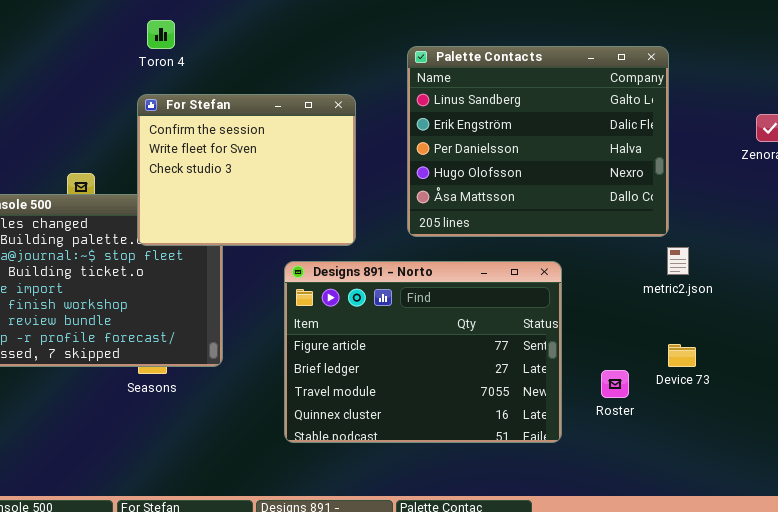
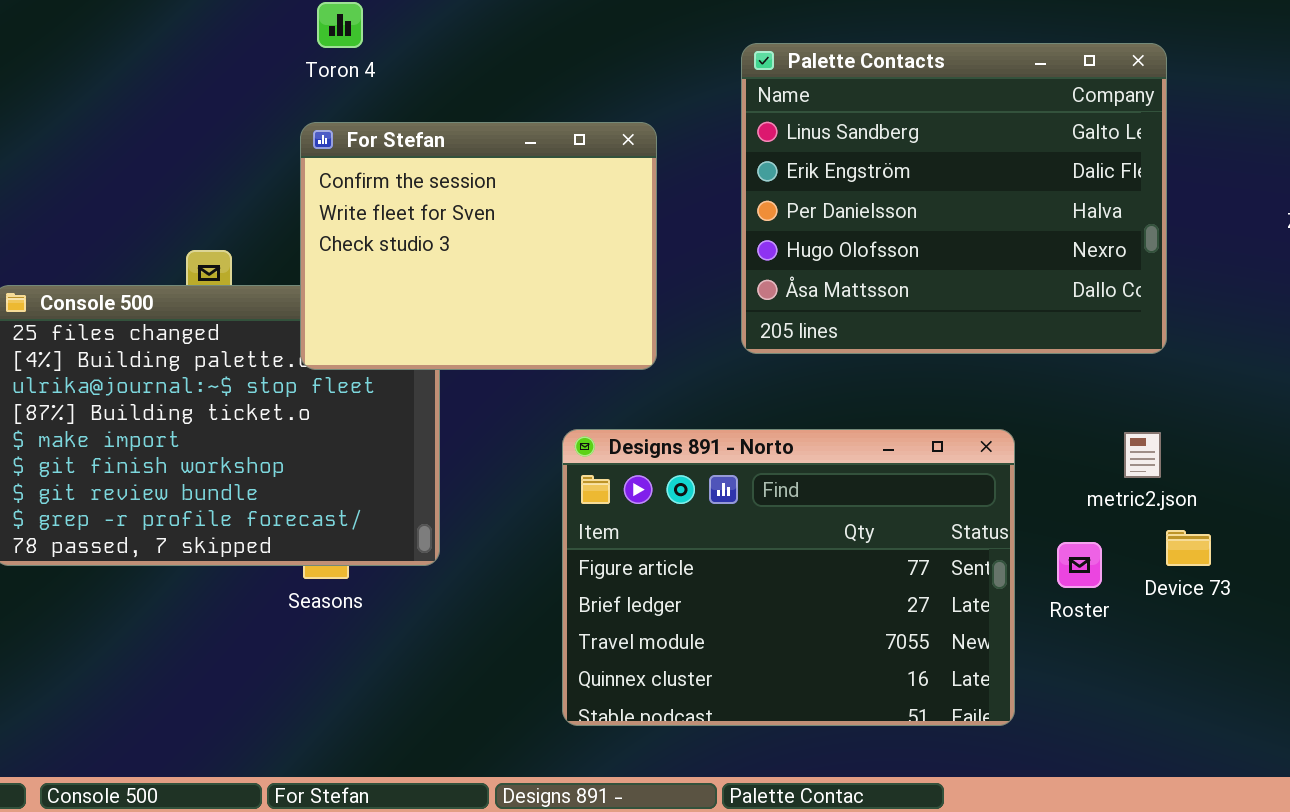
metric2.json: [667,247,689,275] -> [1124,432,1161,478], moved
Designs 891 - Norto: [284,261,562,443] -> [562,429,1015,726], moved
Roster: [601,370,629,398] -> [1057,542,1102,588], moved

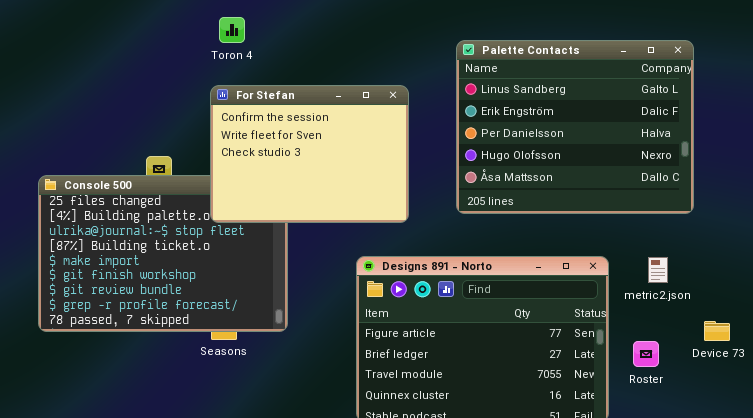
metric2.json: [1124,432,1161,478] -> [648,257,668,283], moved
Device 73: [1166,530,1211,566] -> [704,321,730,341], moved
Roster: [1057,542,1102,588] -> [633,341,659,367], moved

